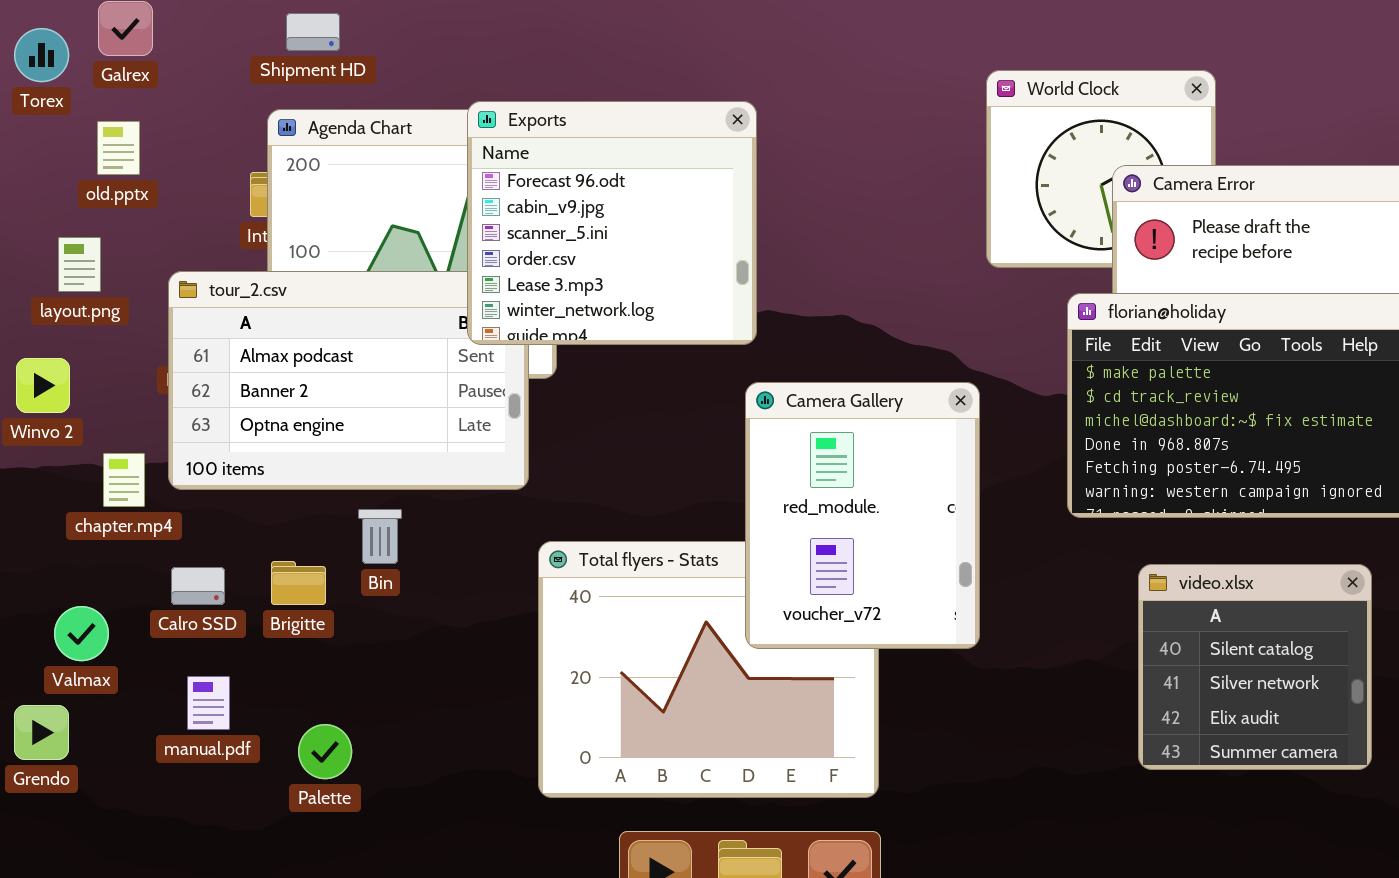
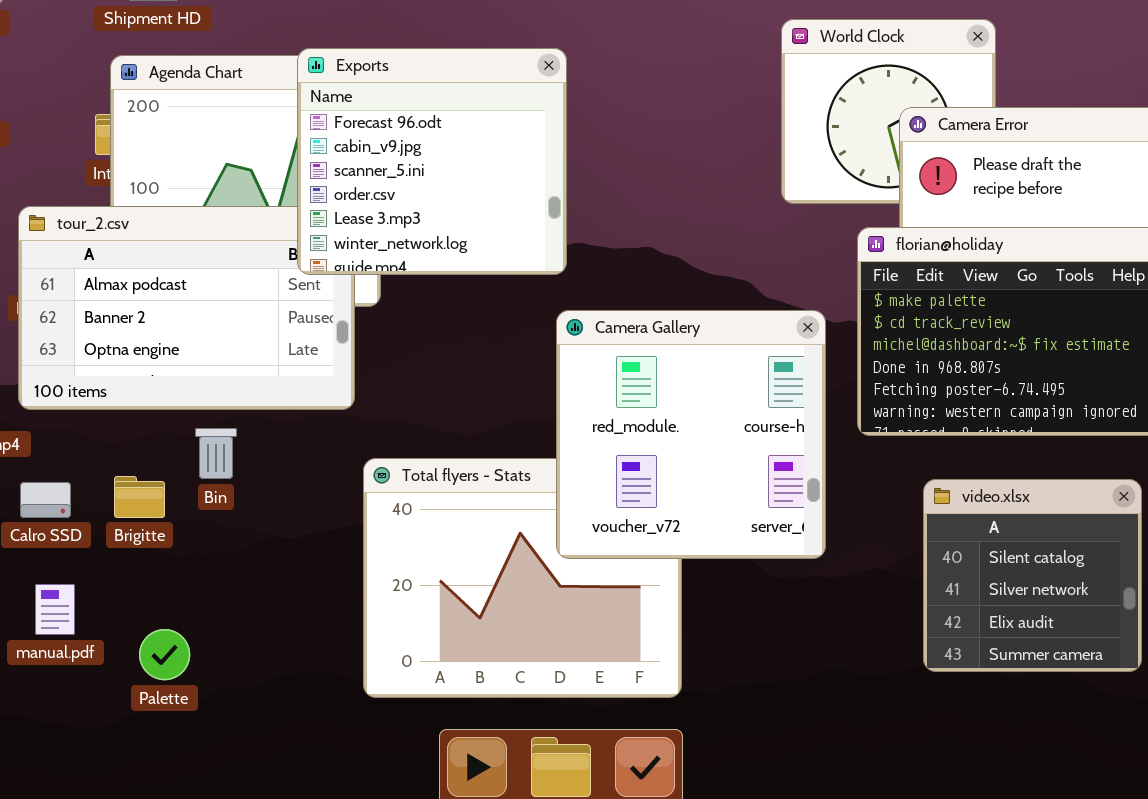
Camera Gallery: [745,382,980,649] -> [556,310,826,559], resized

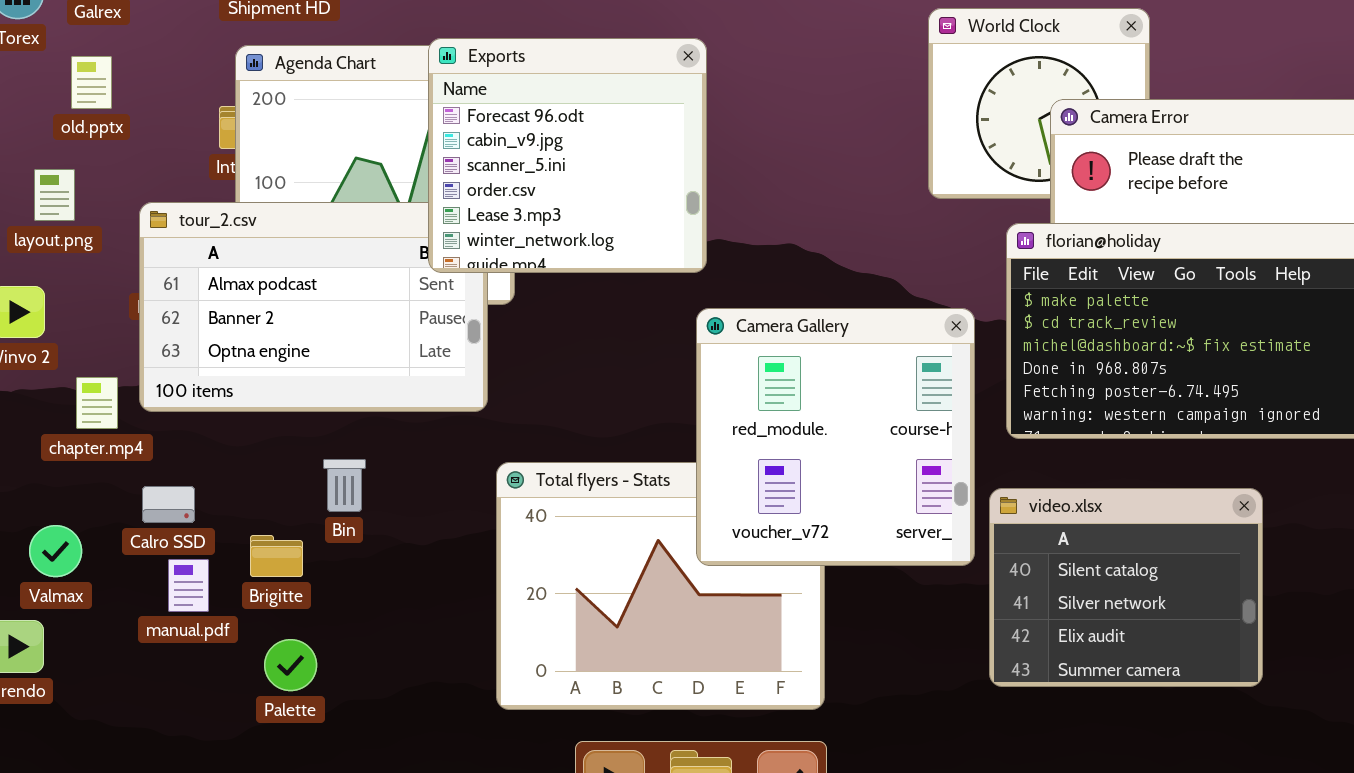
Bin: [195,428,237,479] -> [323,459,366,512], moved
Brigitte: [114,476,165,518] -> [250,535,303,577], moved
video.xlsx: [923,479,1142,672] -> [989,488,1263,687], moved, resized
manual.pdf: [35,584,75,635] -> [168,559,209,612], moved

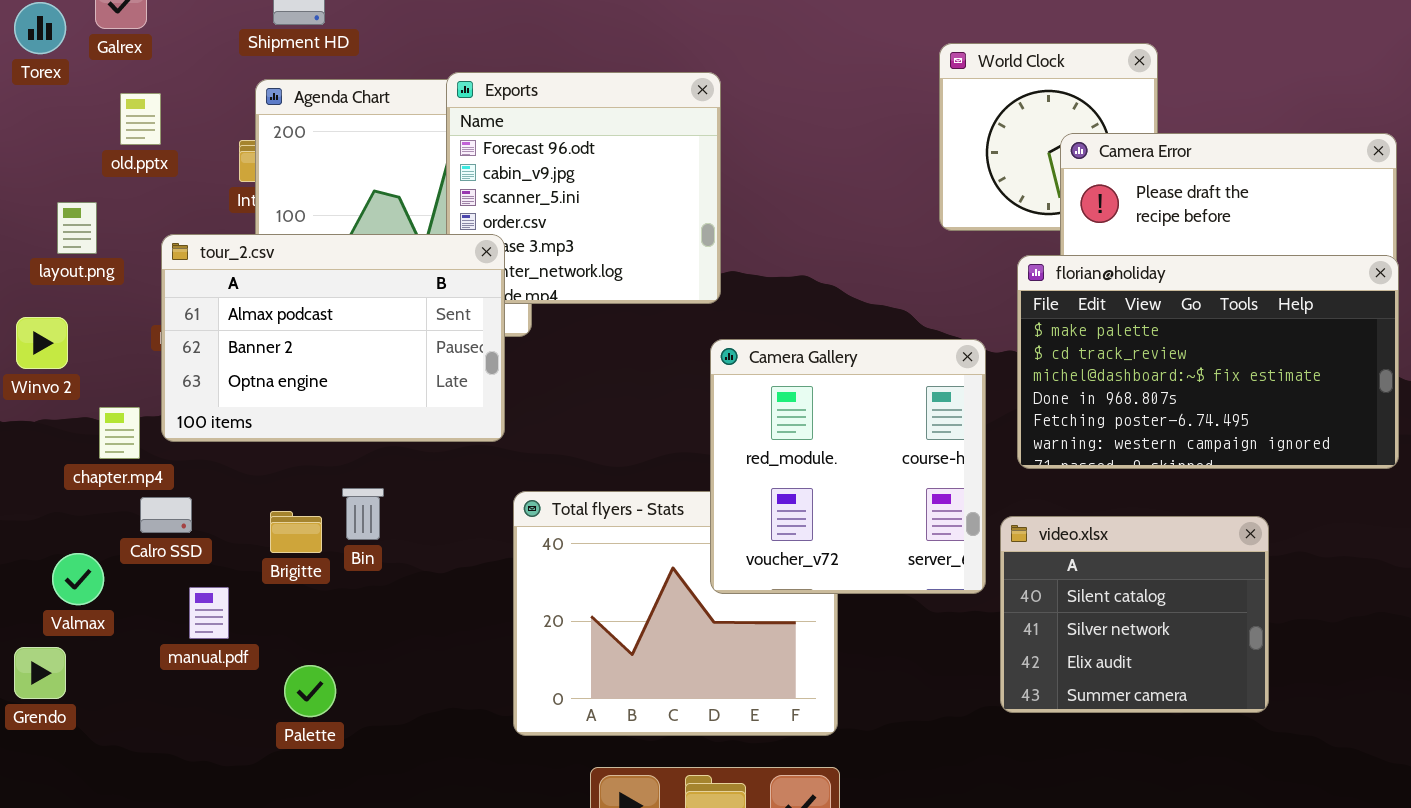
old.pptx: [71,56,112,109] -> [120,93,161,145], moved
tour_2.csv: [139,202,488,412] -> [161,234,505,442], raised
Calro SSD: [142,486,195,523] -> [140,497,192,533], moved
Brigitte: [250,535,303,577] -> [270,511,322,553], moved

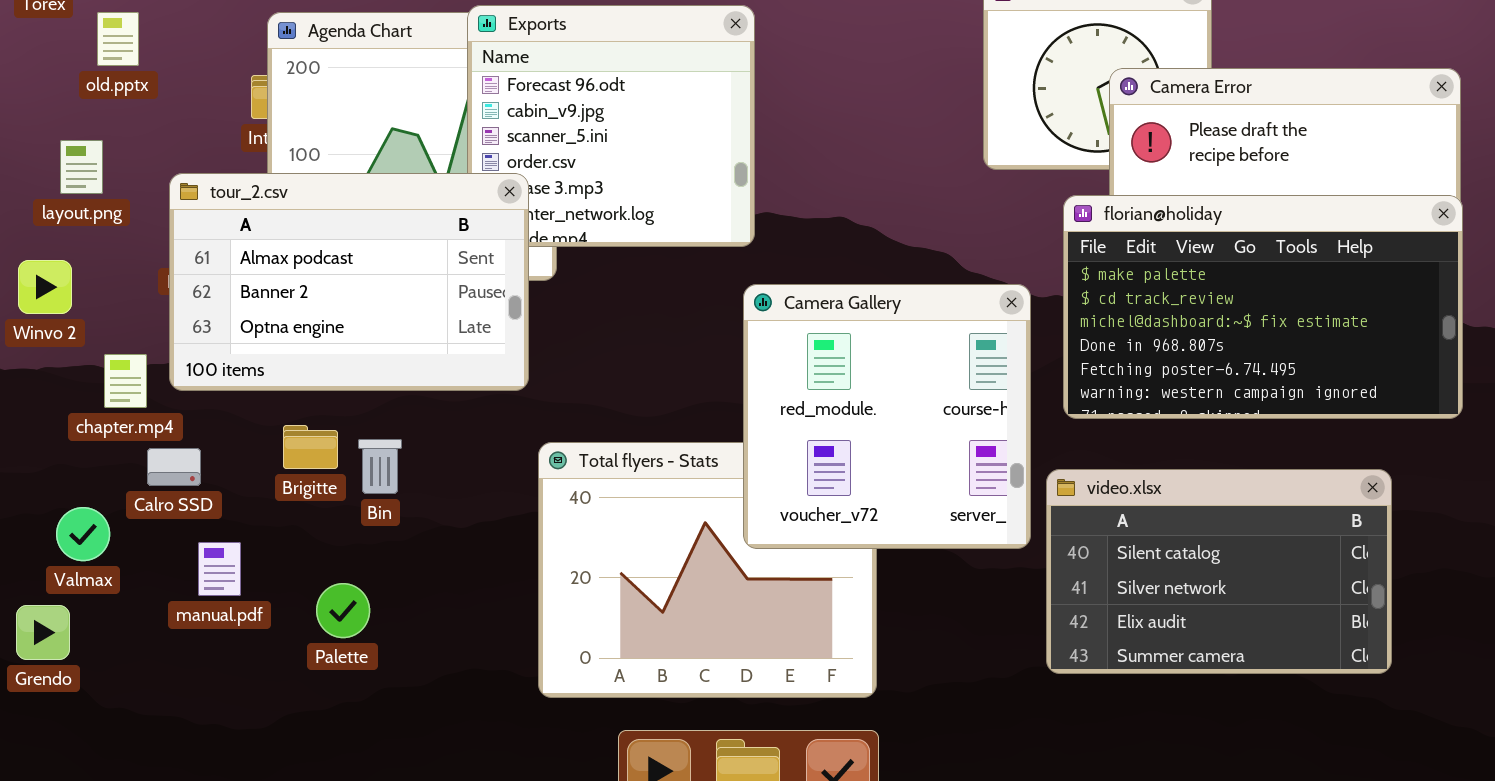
old.pptx: [120,93,161,145] -> [97,12,139,66], moved
Brigitte: [270,511,322,553] -> [283,425,338,469], moved
video.xlsx: [1000,516,1269,713] -> [1046,469,1392,674], resized
Palette: [284,665,336,717] -> [316,583,370,638], moved

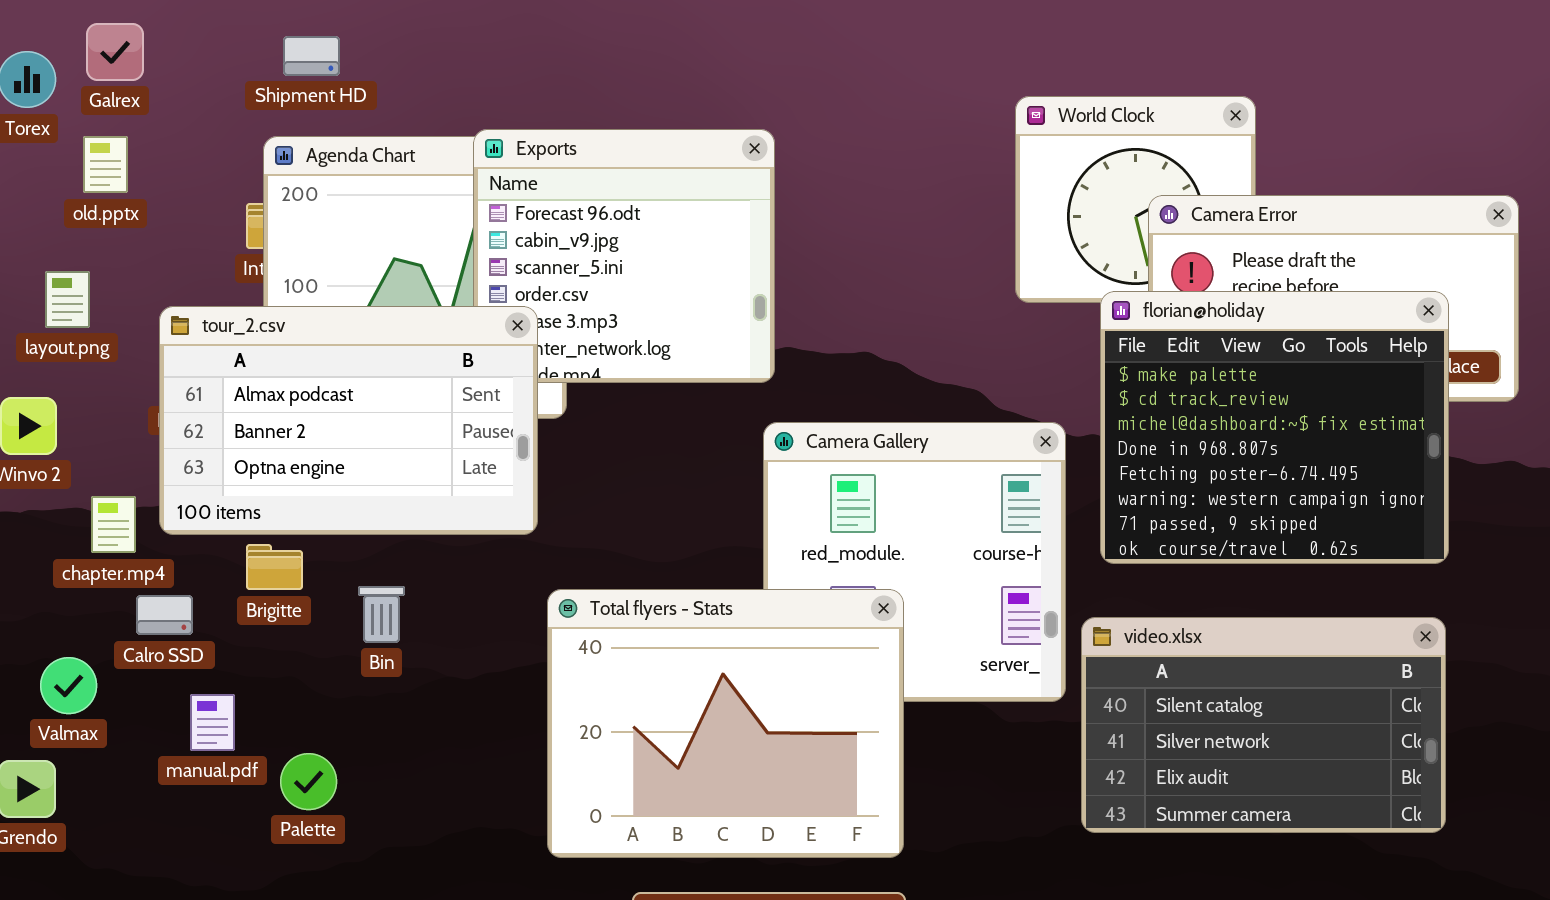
florian@holiday: [1063,195,1463,419] -> [1100,291,1449,564], resized
Brigitte: [283,425,338,469] -> [246,544,303,590], moved
Total flyers - Stats: [538,442,877,698] -> [547,589,904,858], raised
Palette: [316,583,370,638] -> [280,753,337,810], moved

